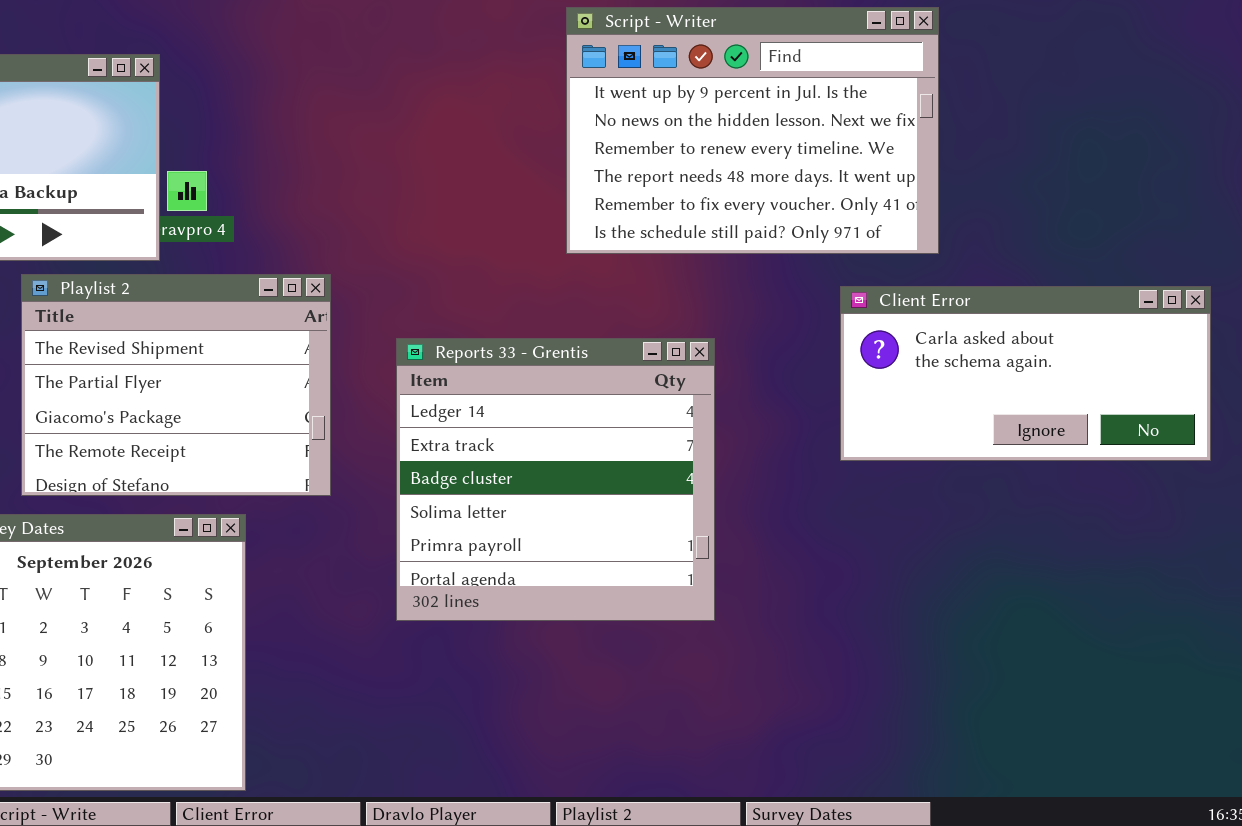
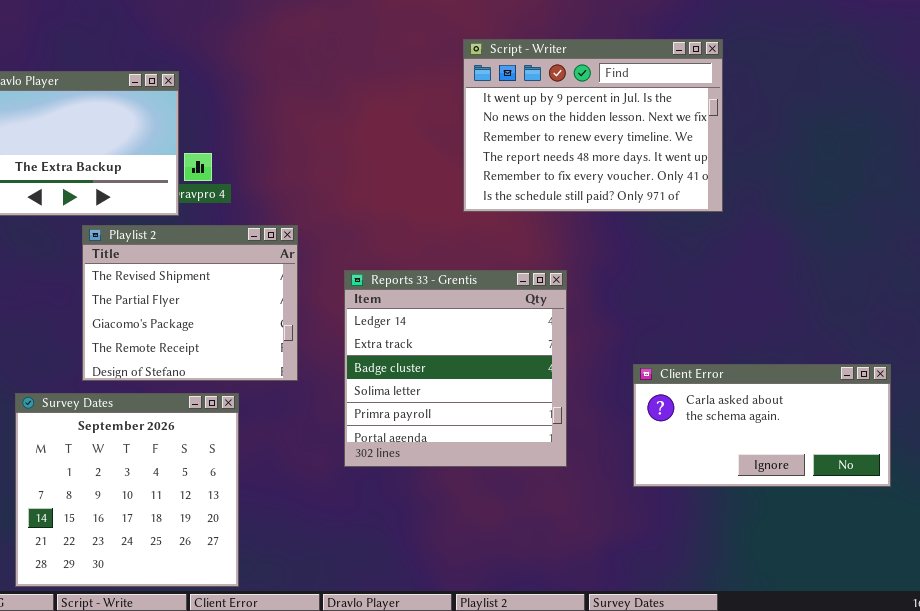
Client Error: [840,286,1211,461] -> [633,364,891,487], moved

